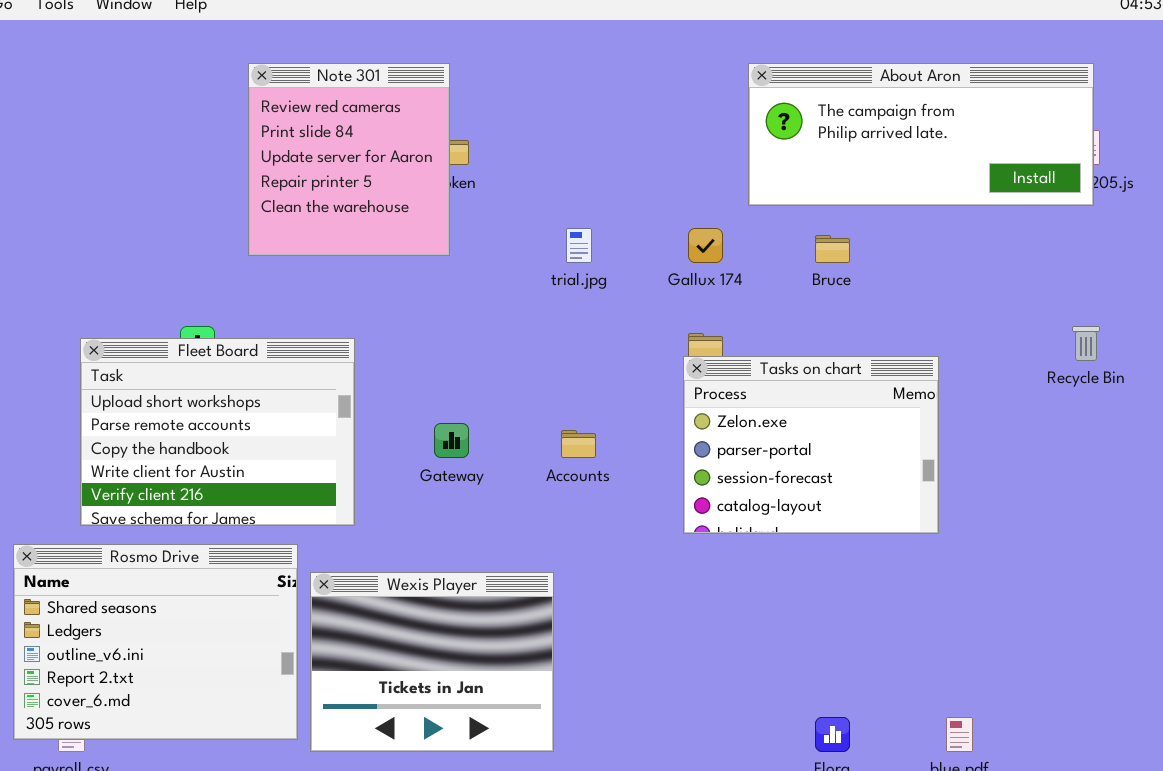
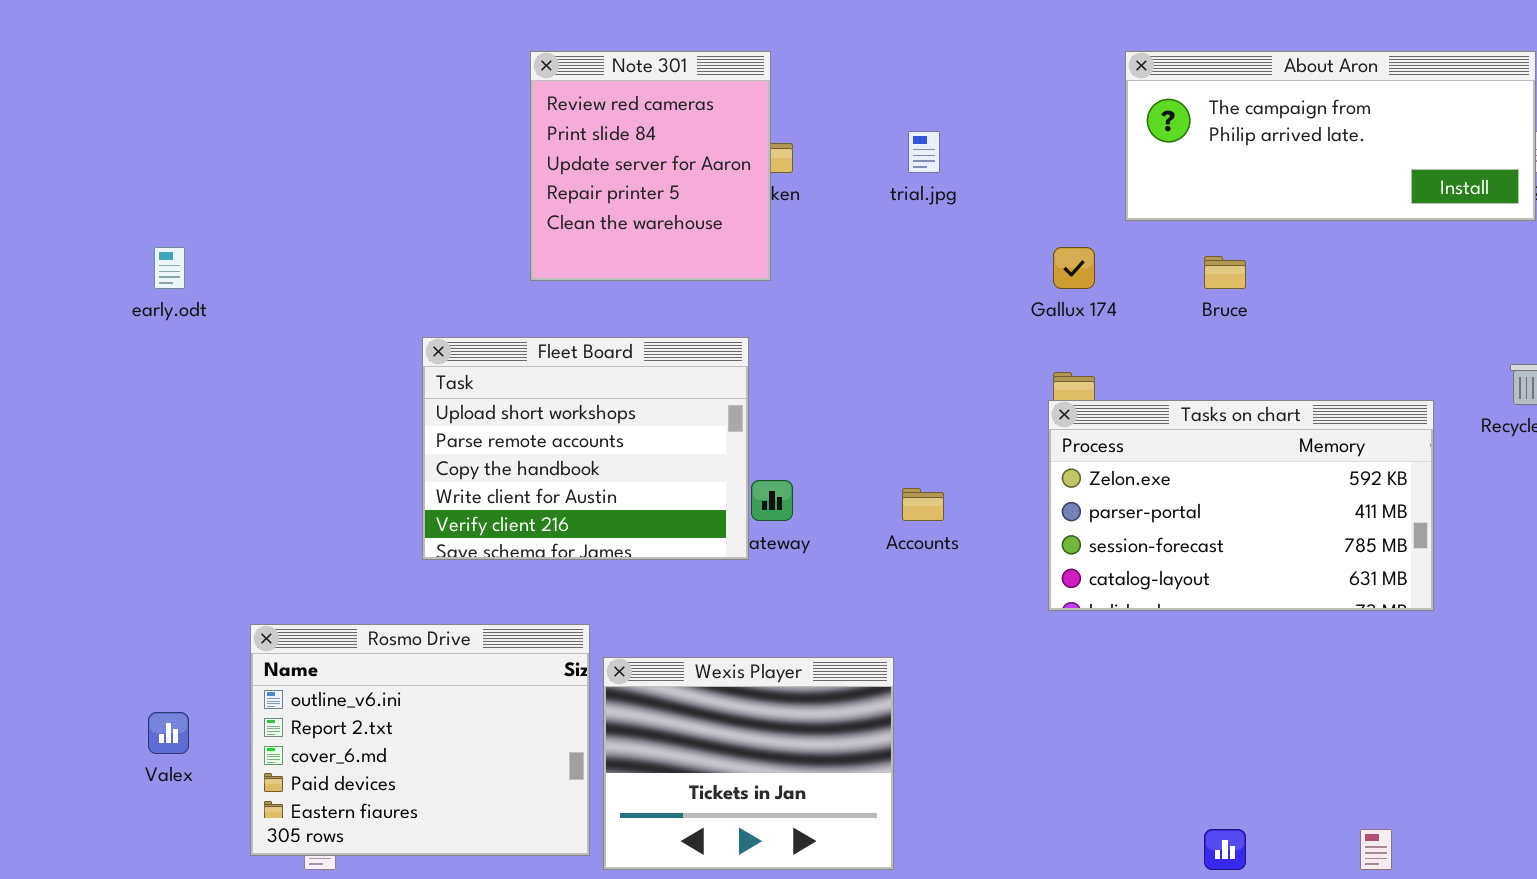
trial.jpg: [566,228,592,263] -> [908,131,940,173], moved
Fleet Board: [80,338,355,526] -> [422,337,749,560], moved
Tasks on chart: [683,356,939,534] -> [1048,400,1434,611], resized
Rosmo Drive: [13,544,298,740] -> [250,624,590,856], scrolled down 2 rows

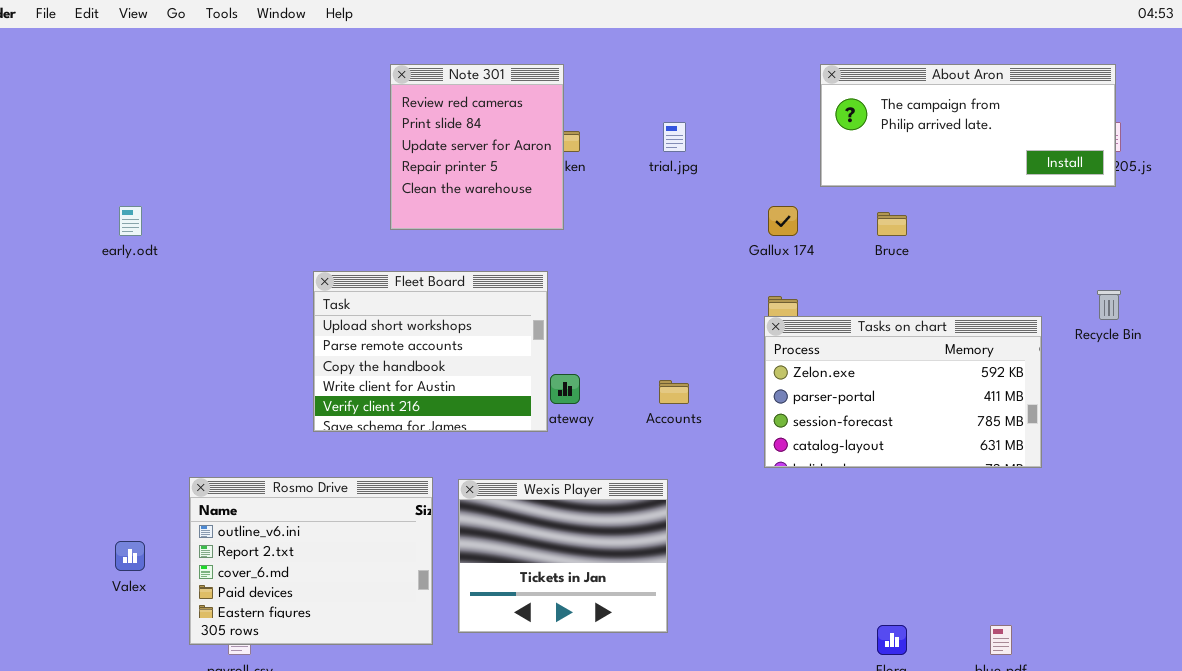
Wexis Player: [603,657,894,870] -> [458,479,668,633], moved

